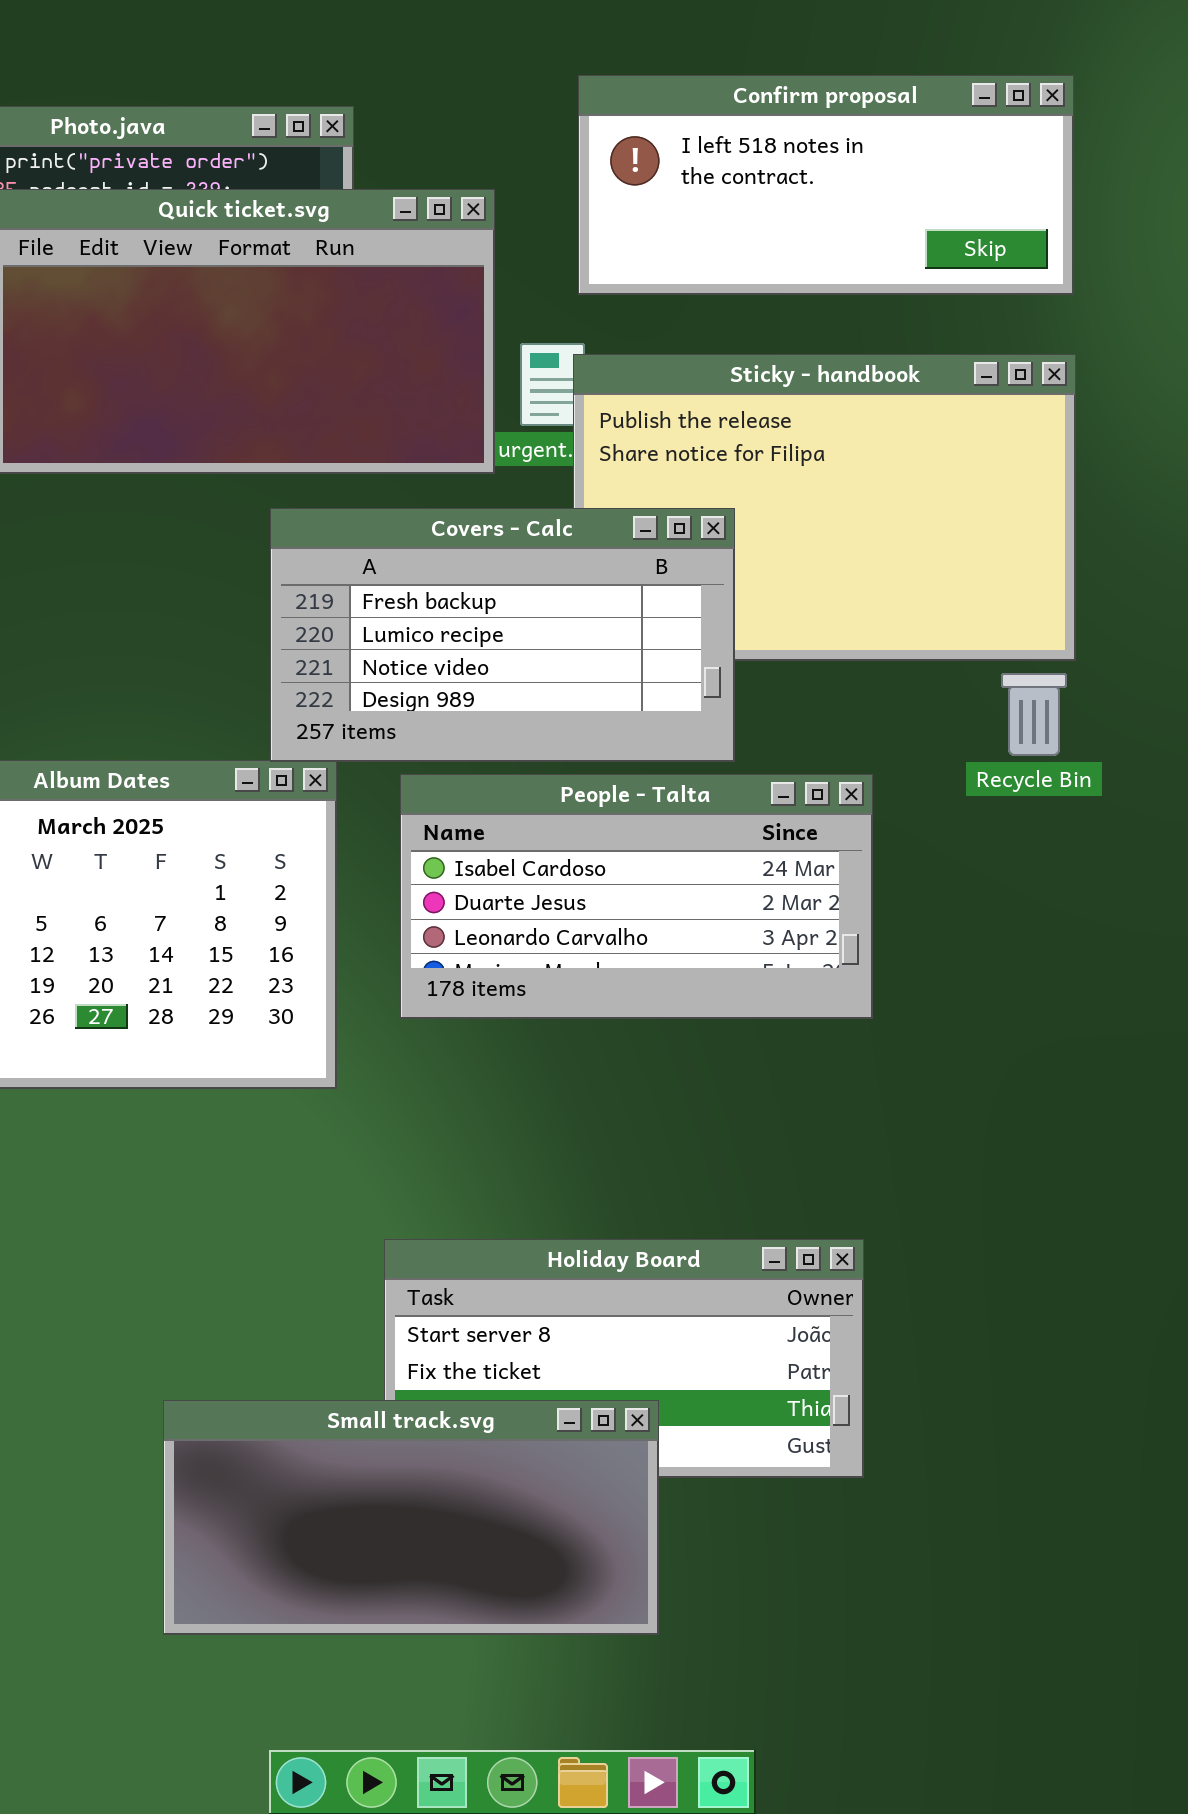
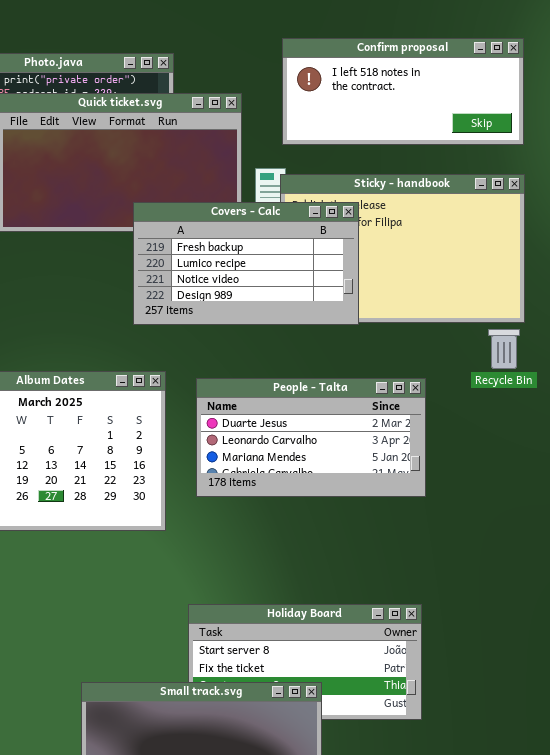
Covers - Calc: [270,508,735,762] -> [133,202,359,325], moved
People - Talta: [400,774,873,1019] -> [196,378,426,497], scrolled down 1 row

